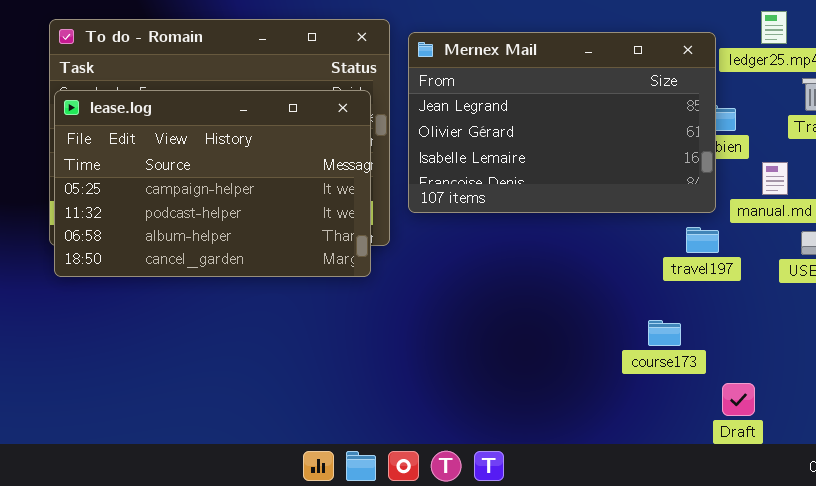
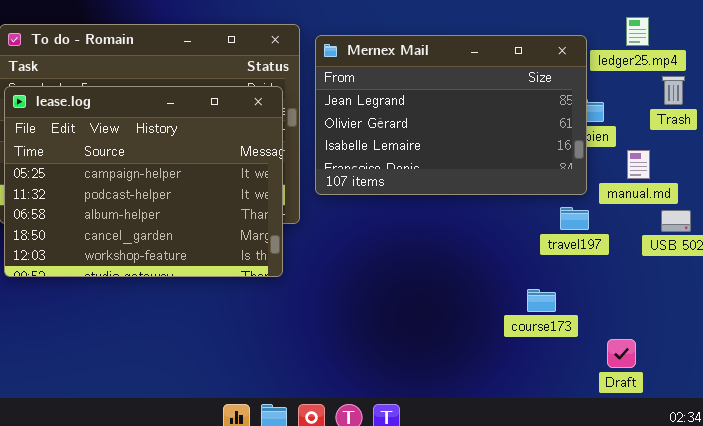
lease.log: [54,90,371,277] -> [4,86,283,277], resized
Draft: [722,383,755,416] -> [607,339,636,368], moved

